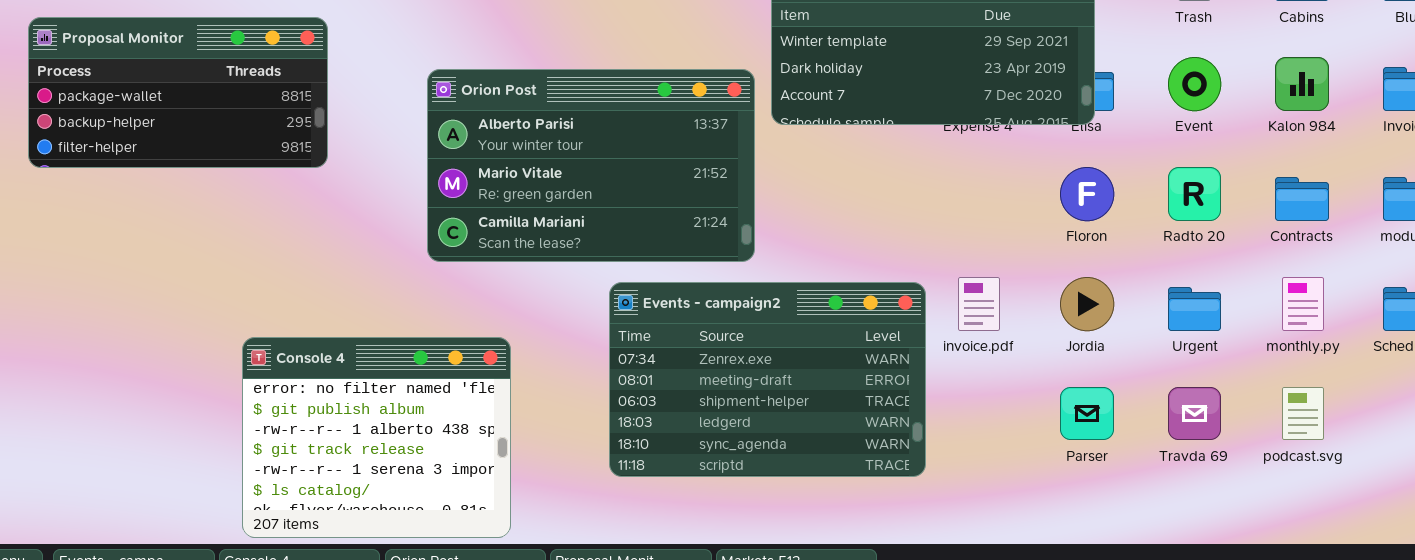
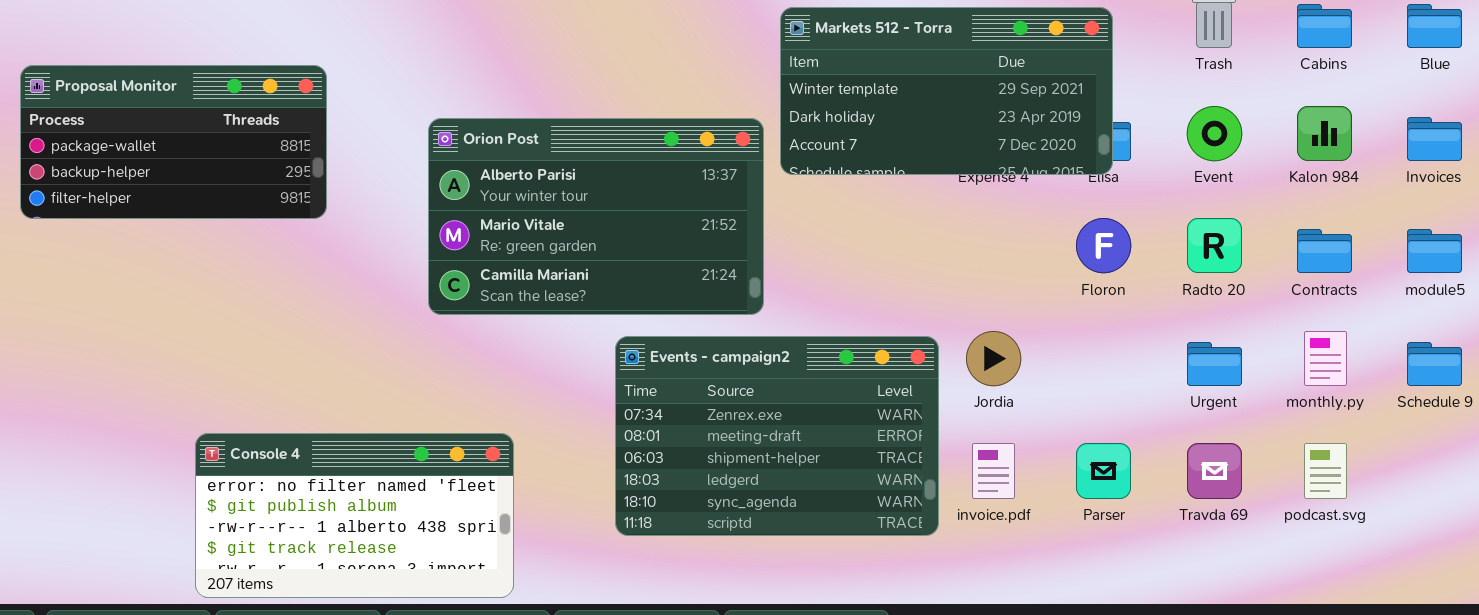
invoice.pdf: [958,277,1000,331] -> [972,443,1015,499], moved
Jordia: [1060,277,1114,331] -> [966,331,1021,386], moved
Console 4: [242,337,511,538] -> [195,433,514,598], resized

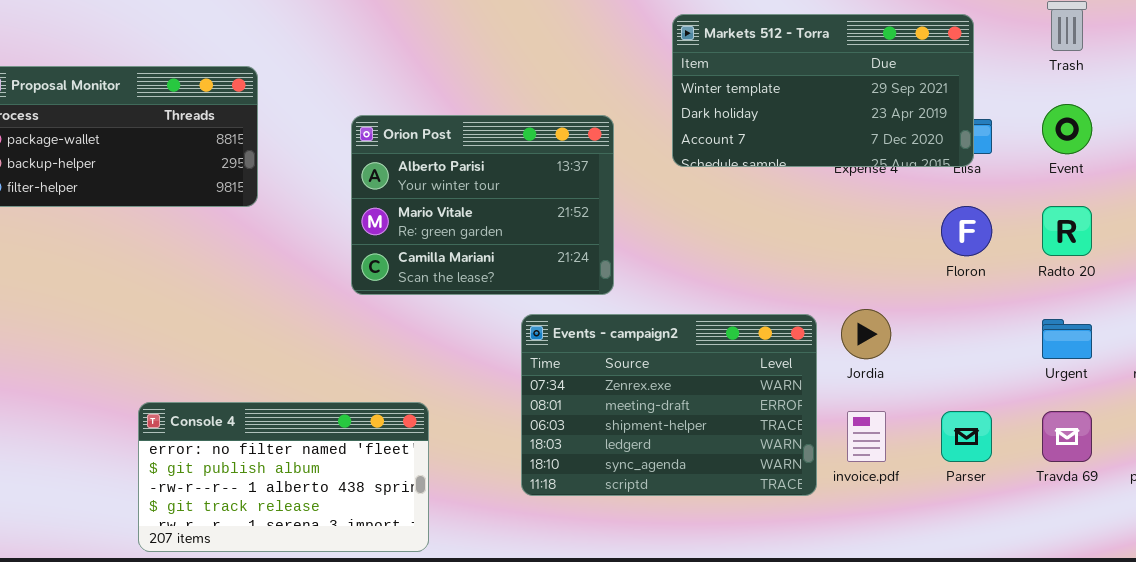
Orion Post: [428,118,764,315] -> [351,115,614,295], resized

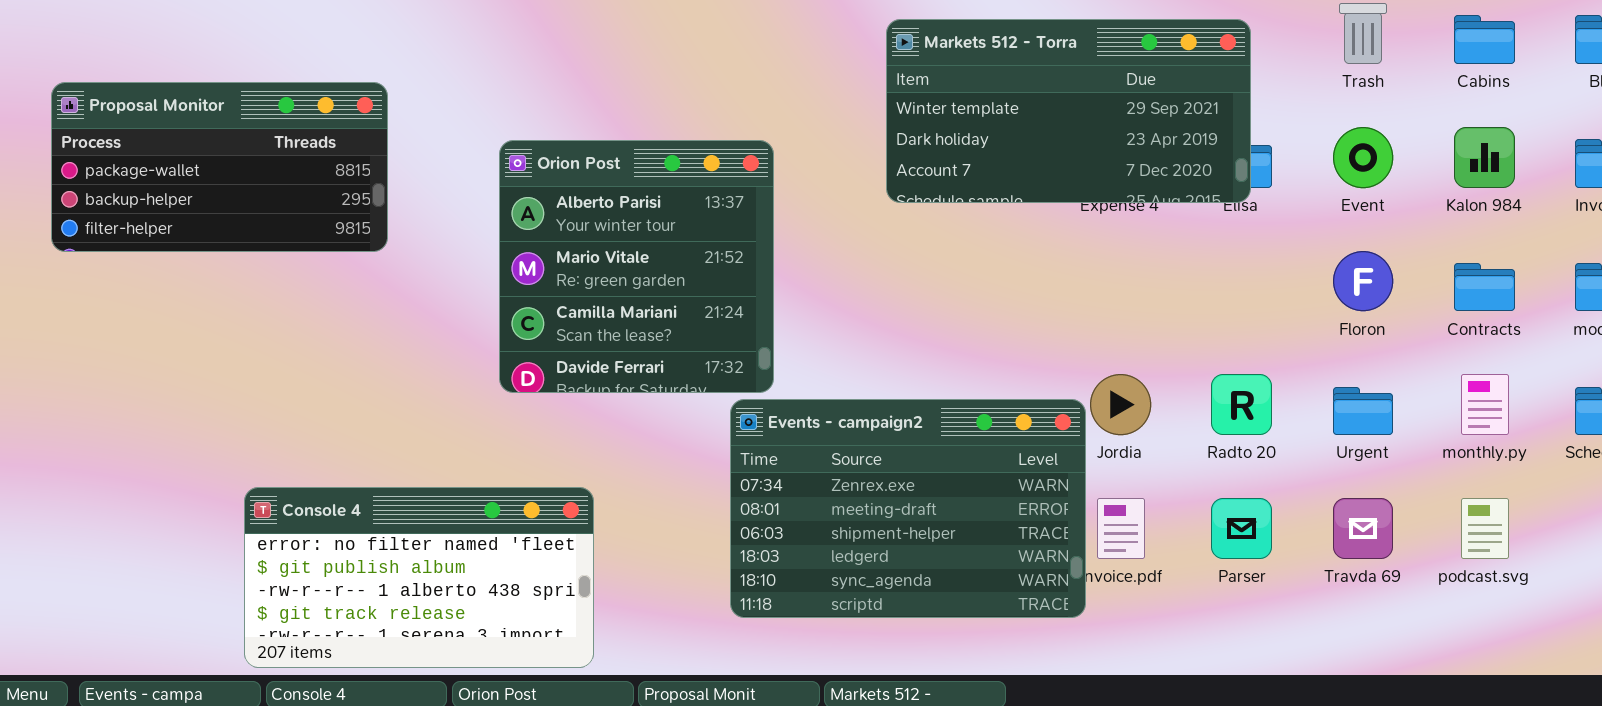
Orion Post: [351,115,614,295] -> [499,140,774,393], resized
Floron: [941,206,992,256] -> [1333,251,1393,311], moved
Radto 20: [1042,206,1092,256] -> [1211,374,1272,435], moved
Events - campaign2: [521,314,817,496] -> [730,399,1086,618], moved

